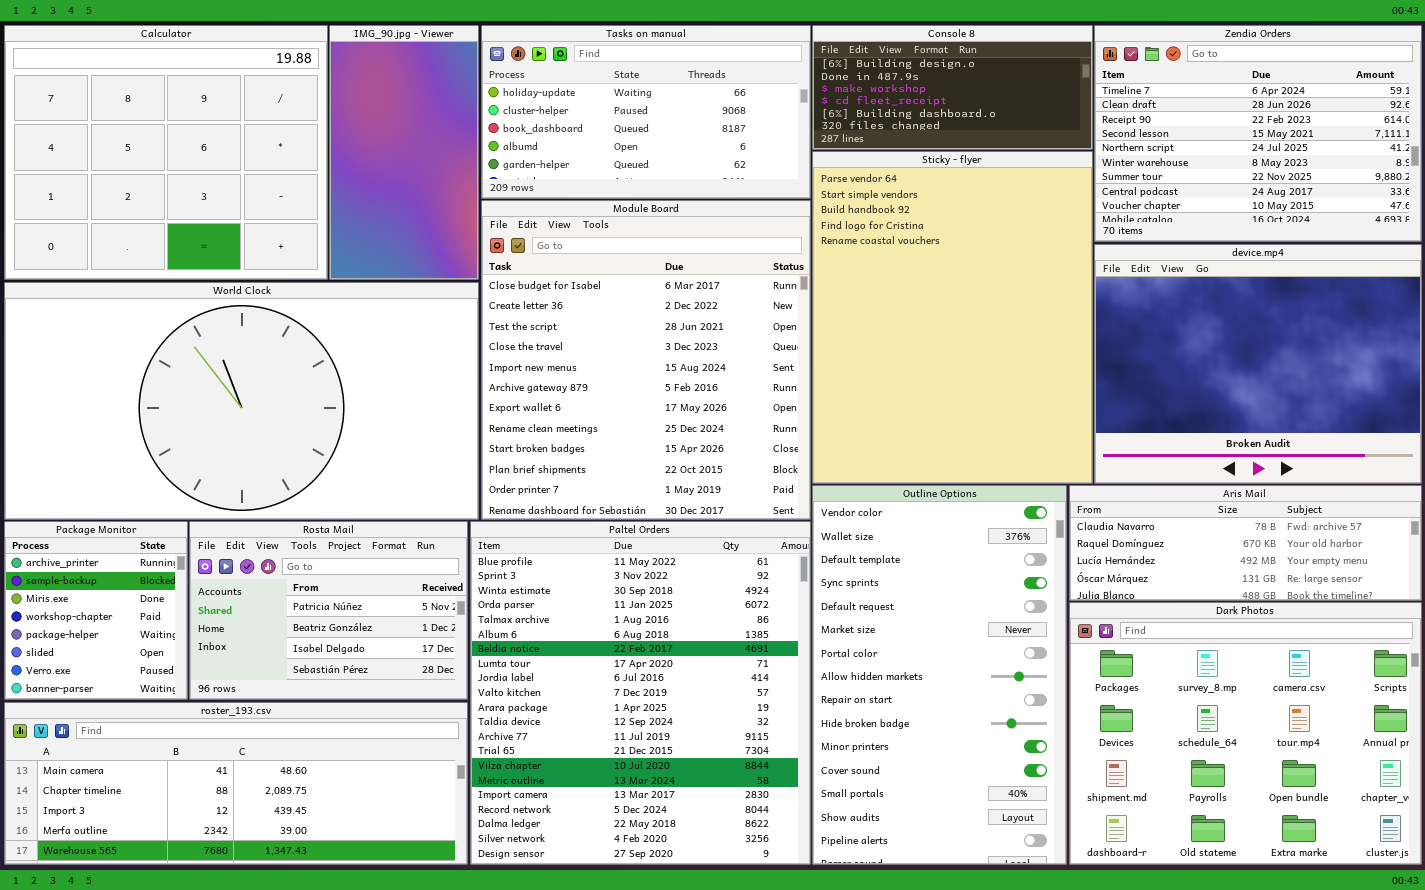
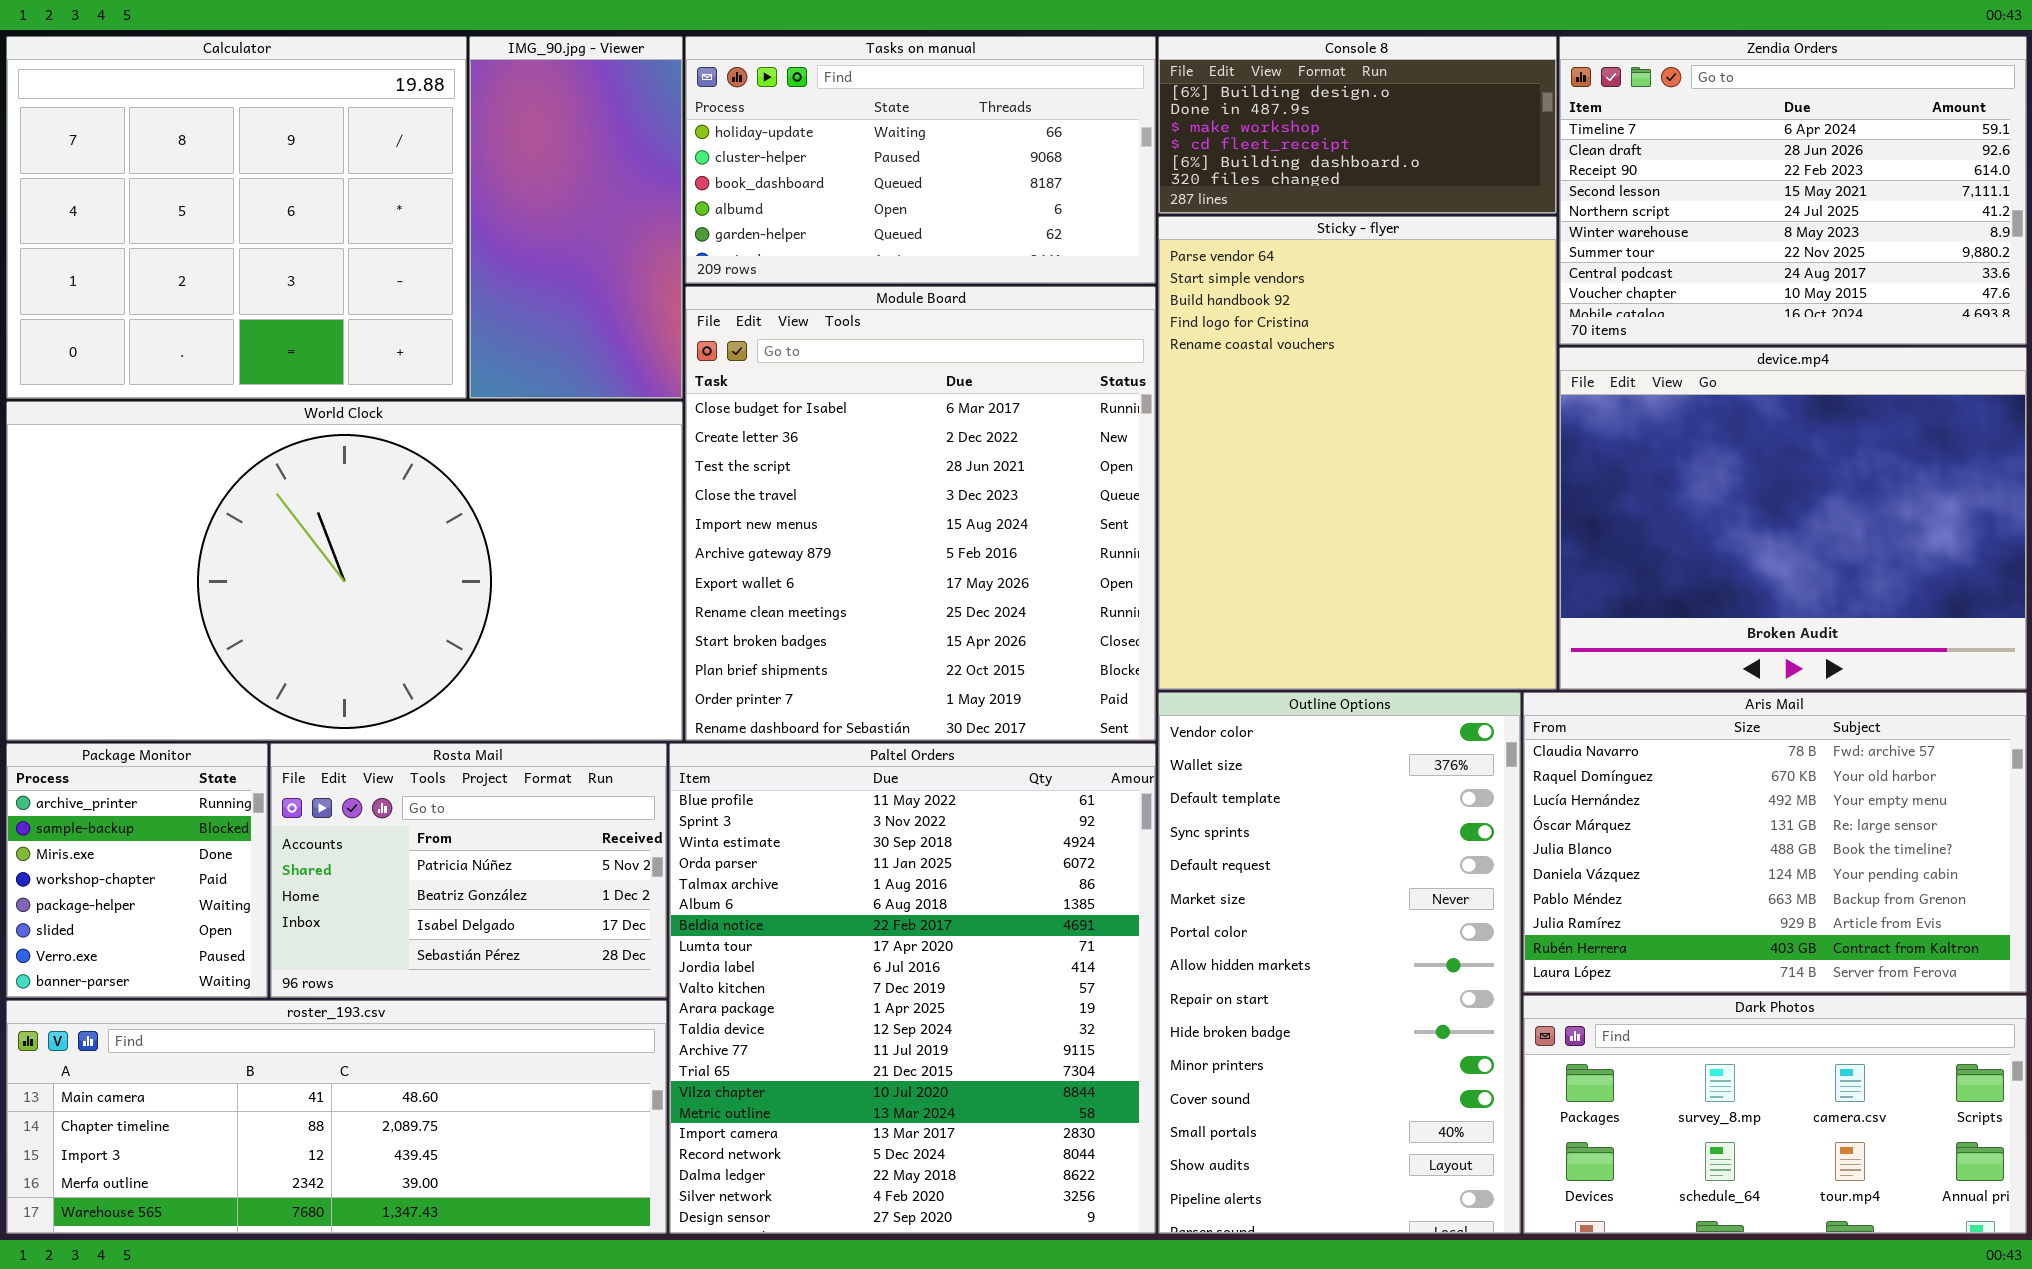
Aris Mail: [1069,485,1422,601] -> [1523,692,2027,993], resized
Dark Photos: [1069,602,1422,865] -> [1523,995,2027,1234], resized

